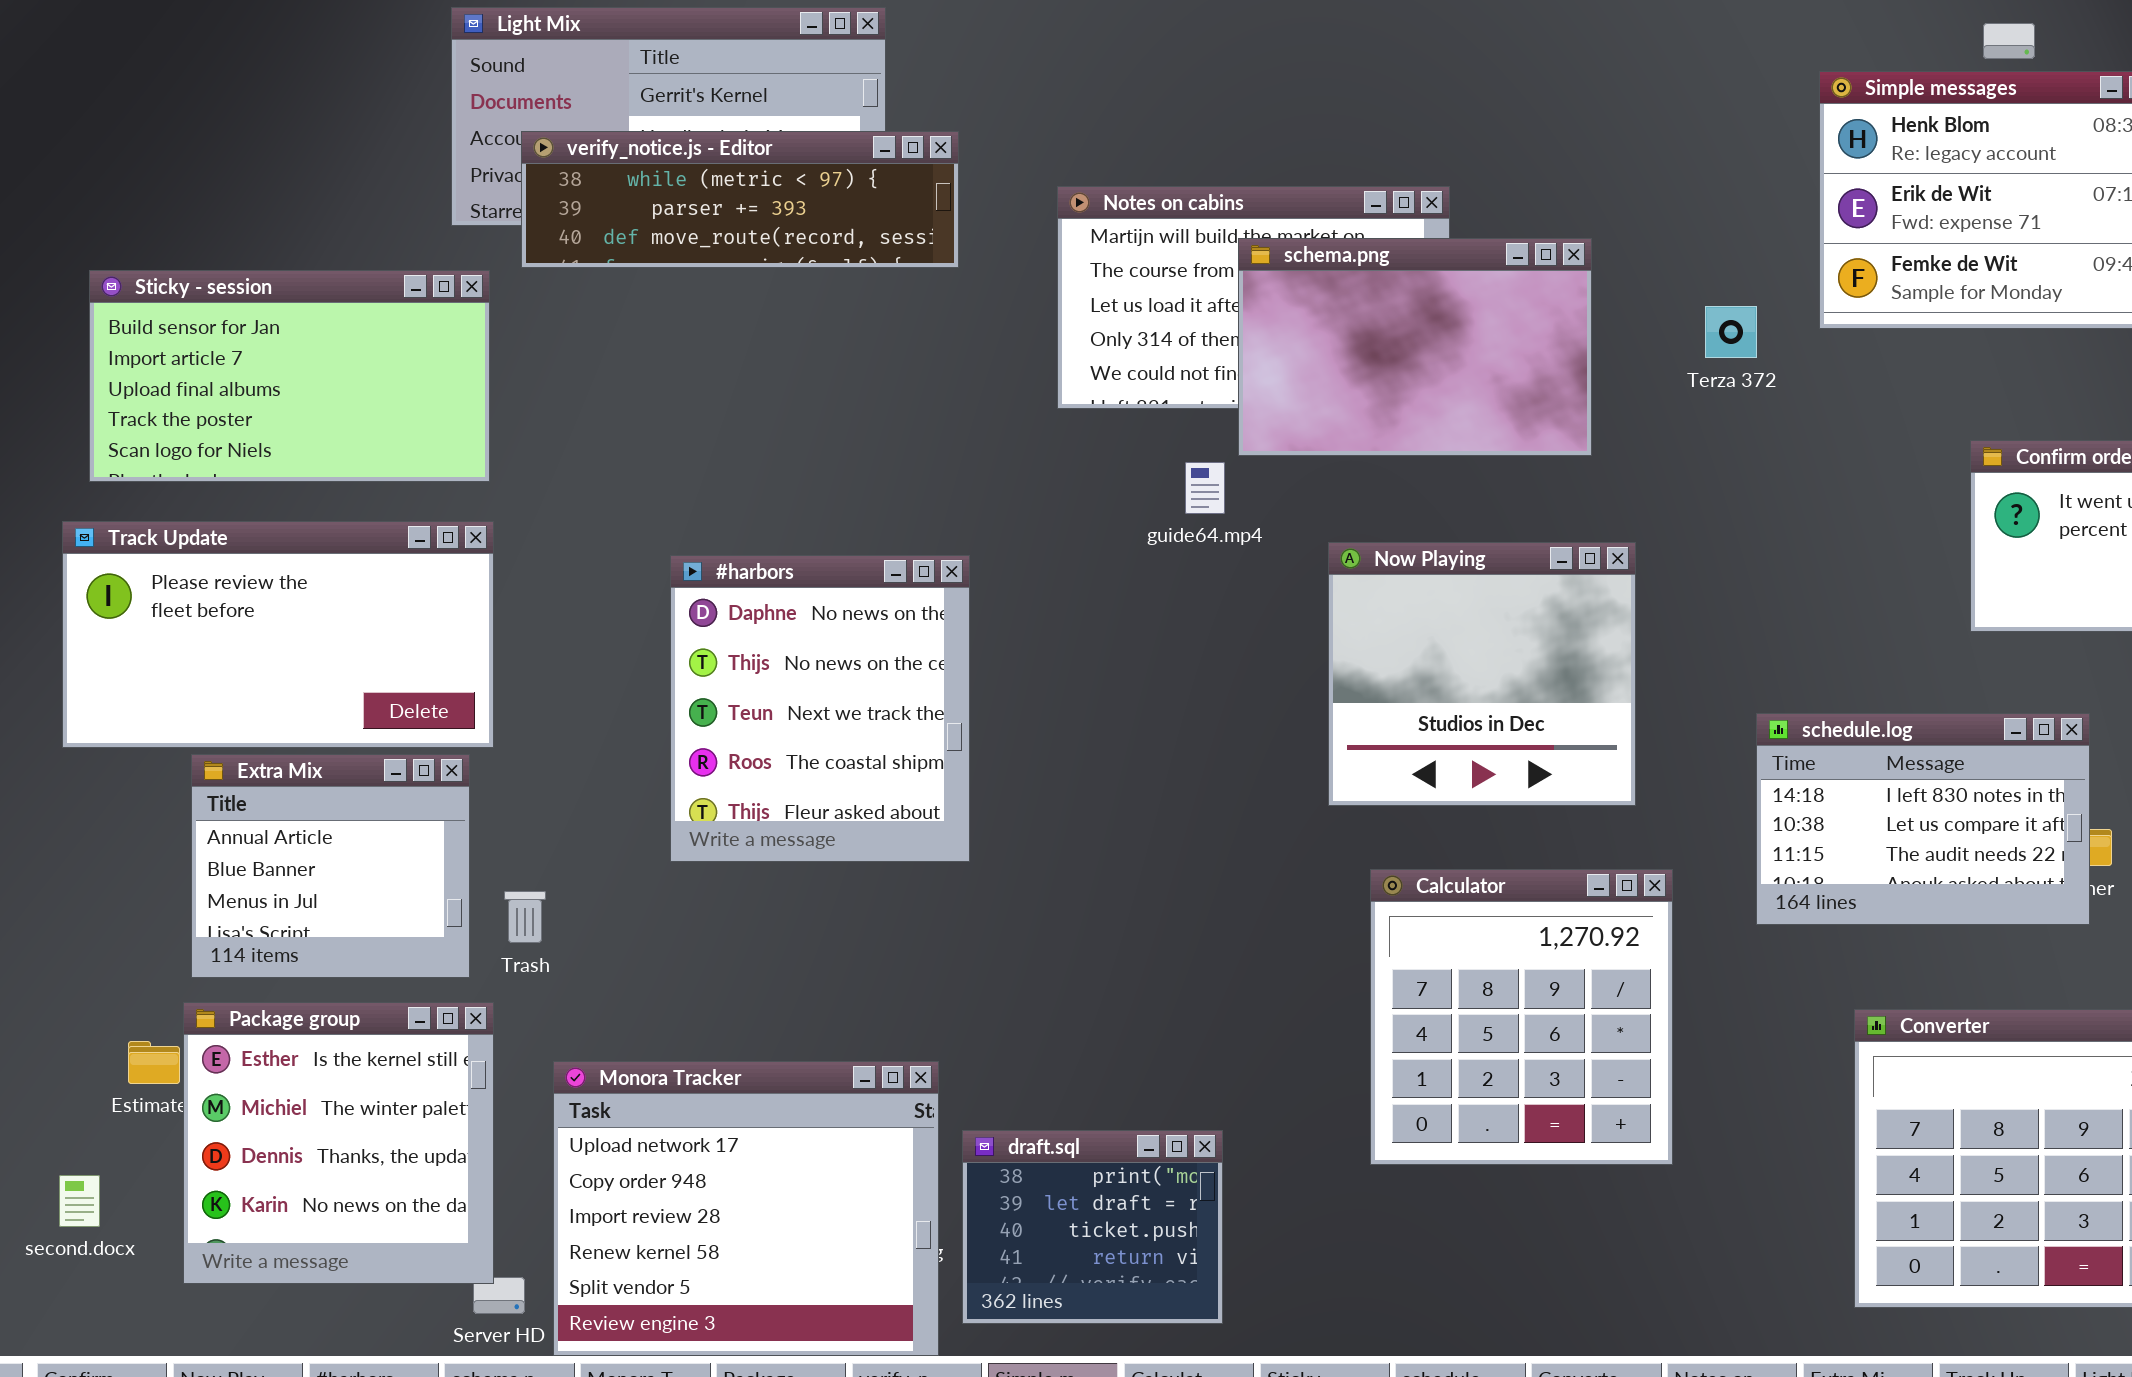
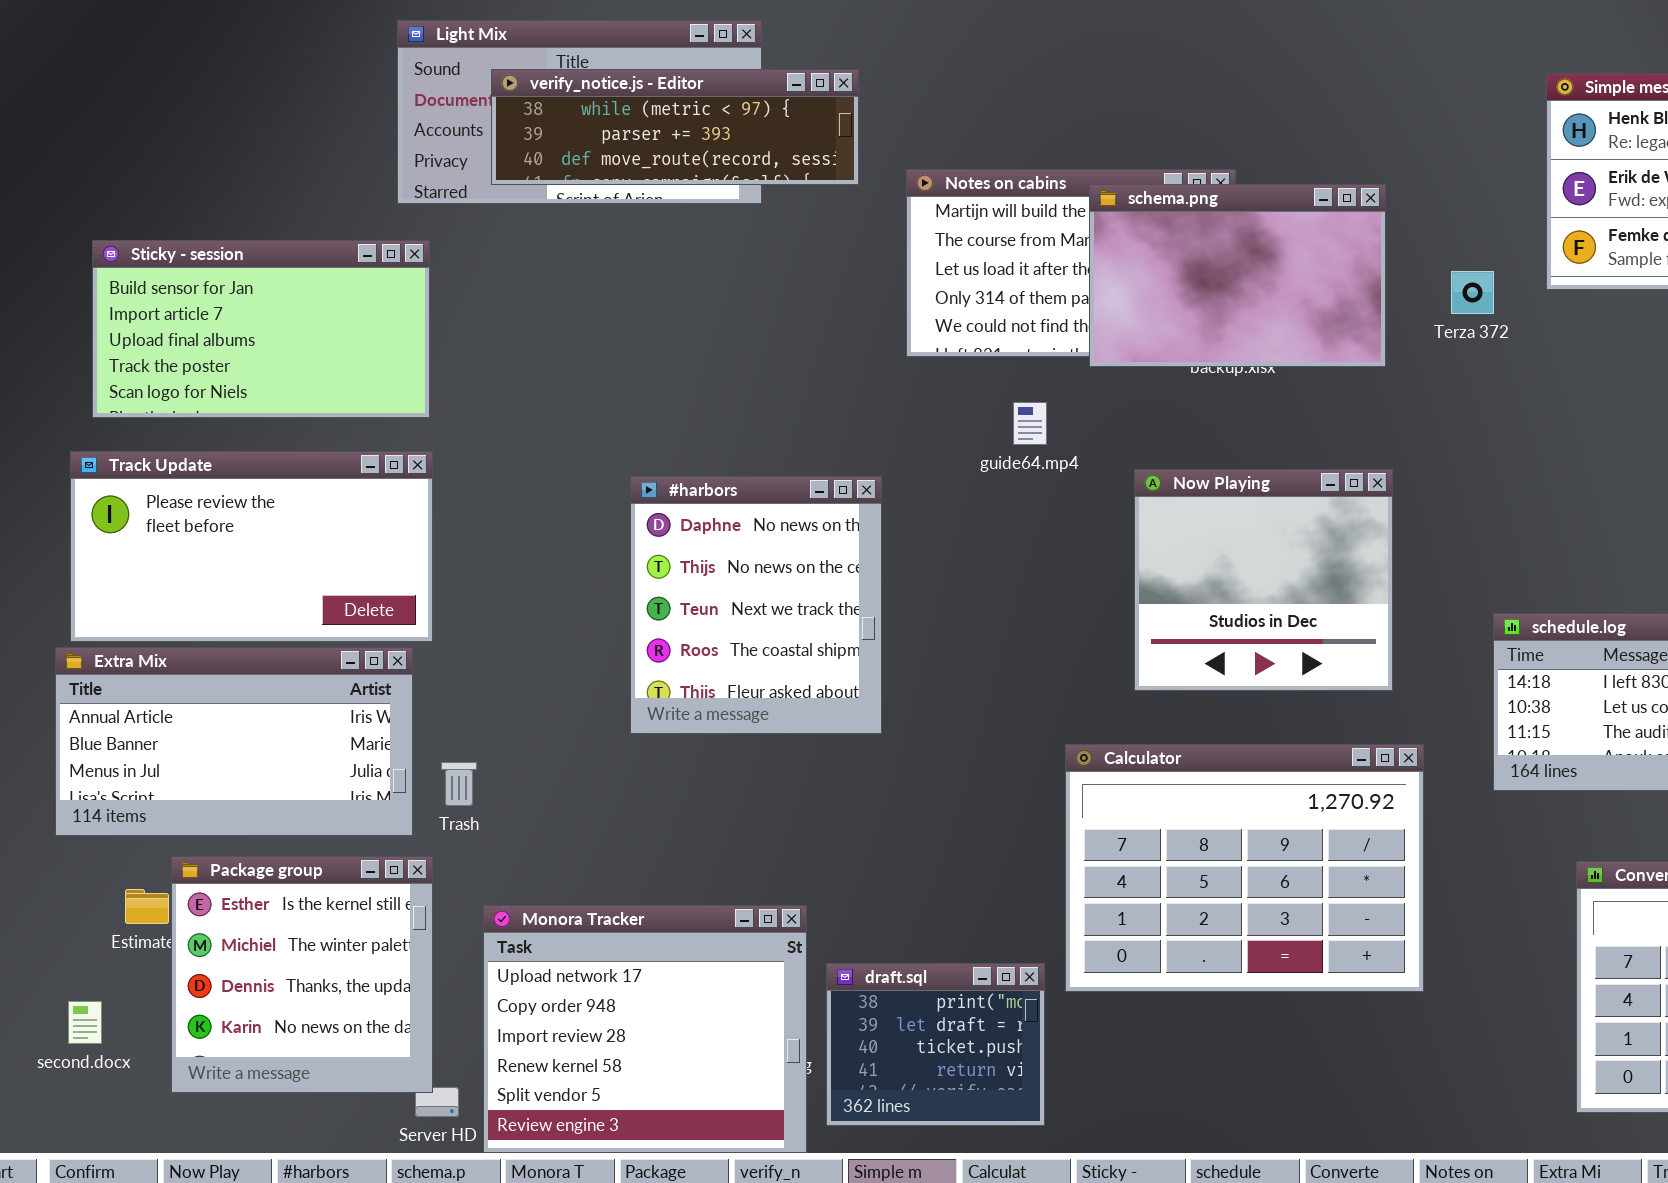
verify_notice.js - Editor: [521,131,959,268] -> [491,69,859,185], moved
schema.png: [1238,238,1592,456] -> [1089,184,1386,367], moved
#harbors: [670,555,970,862] -> [630,476,882,734], moved
Extra Mix: [191,754,470,978] -> [55,647,413,836], resized
Calculator: [1370,869,1673,1165] -> [1065,744,1424,992], resized

